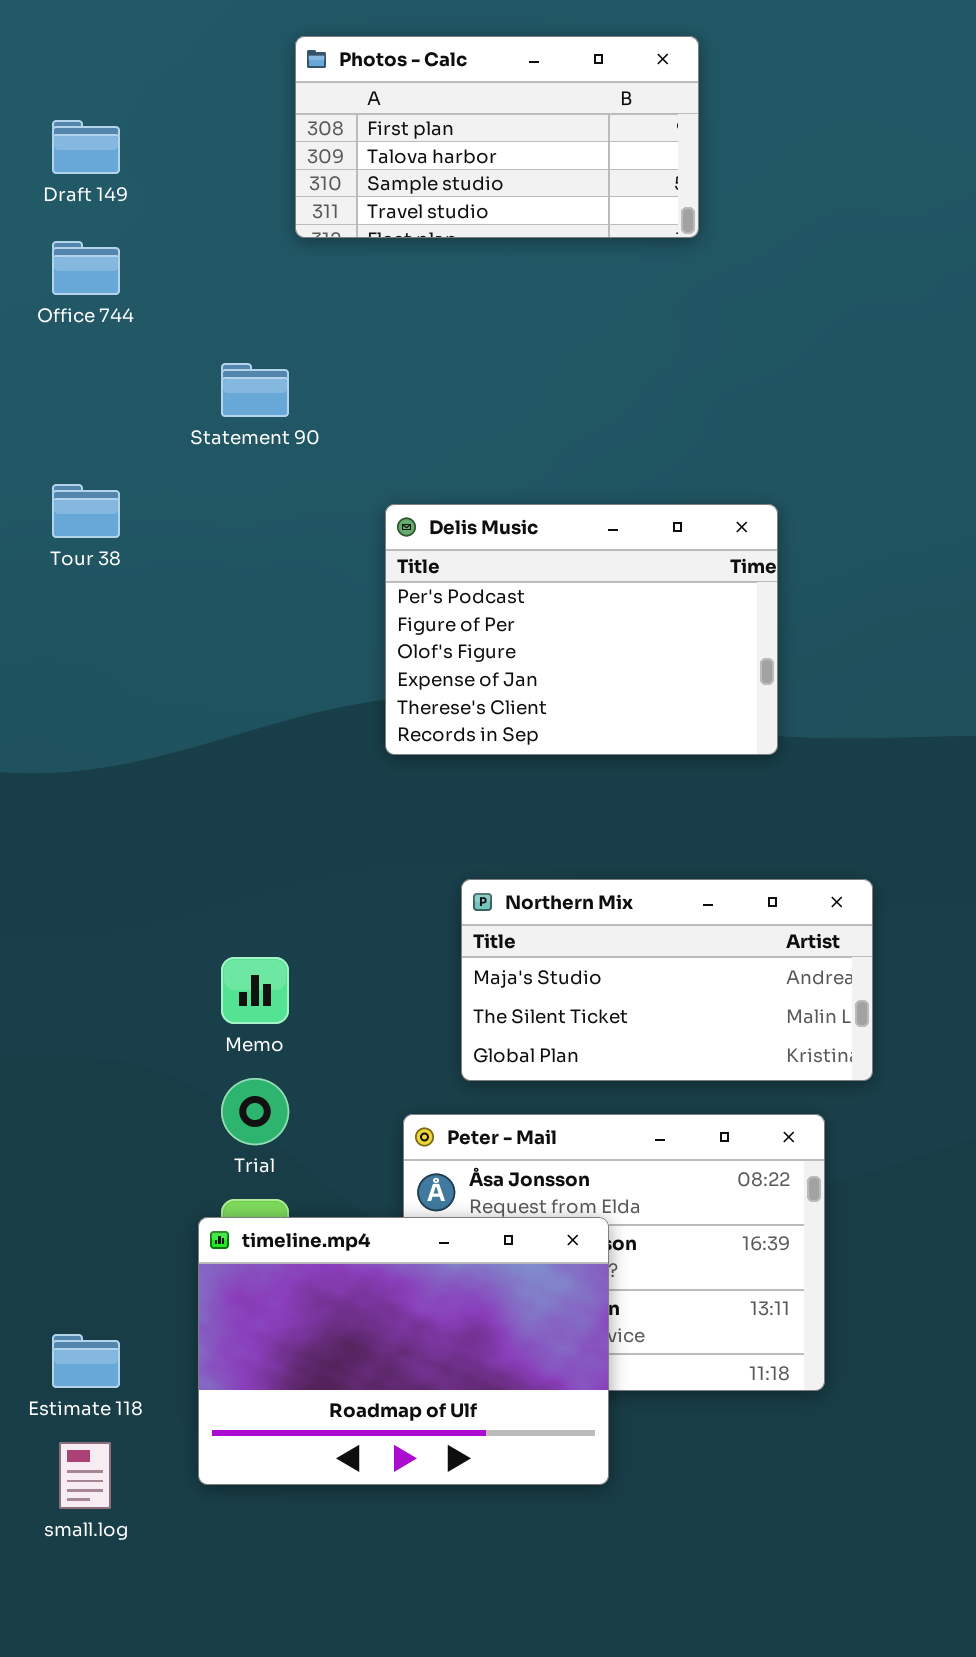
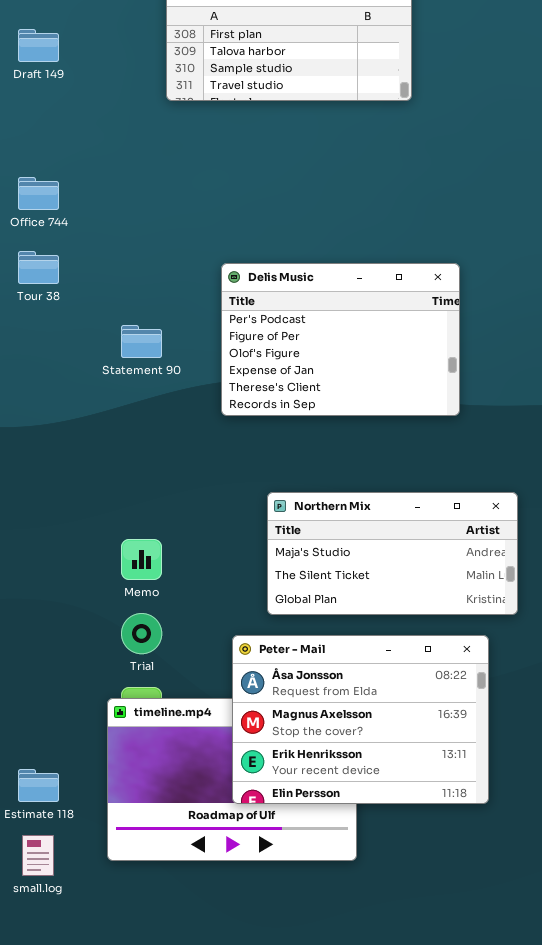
Office 744: [52,241,120,295] -> [18,177,59,210], moved
Statement 90: [221,363,289,417] -> [121,325,162,358], moved
Peter - Mail: [403,1114,825,1391] -> [232,635,489,804], raised

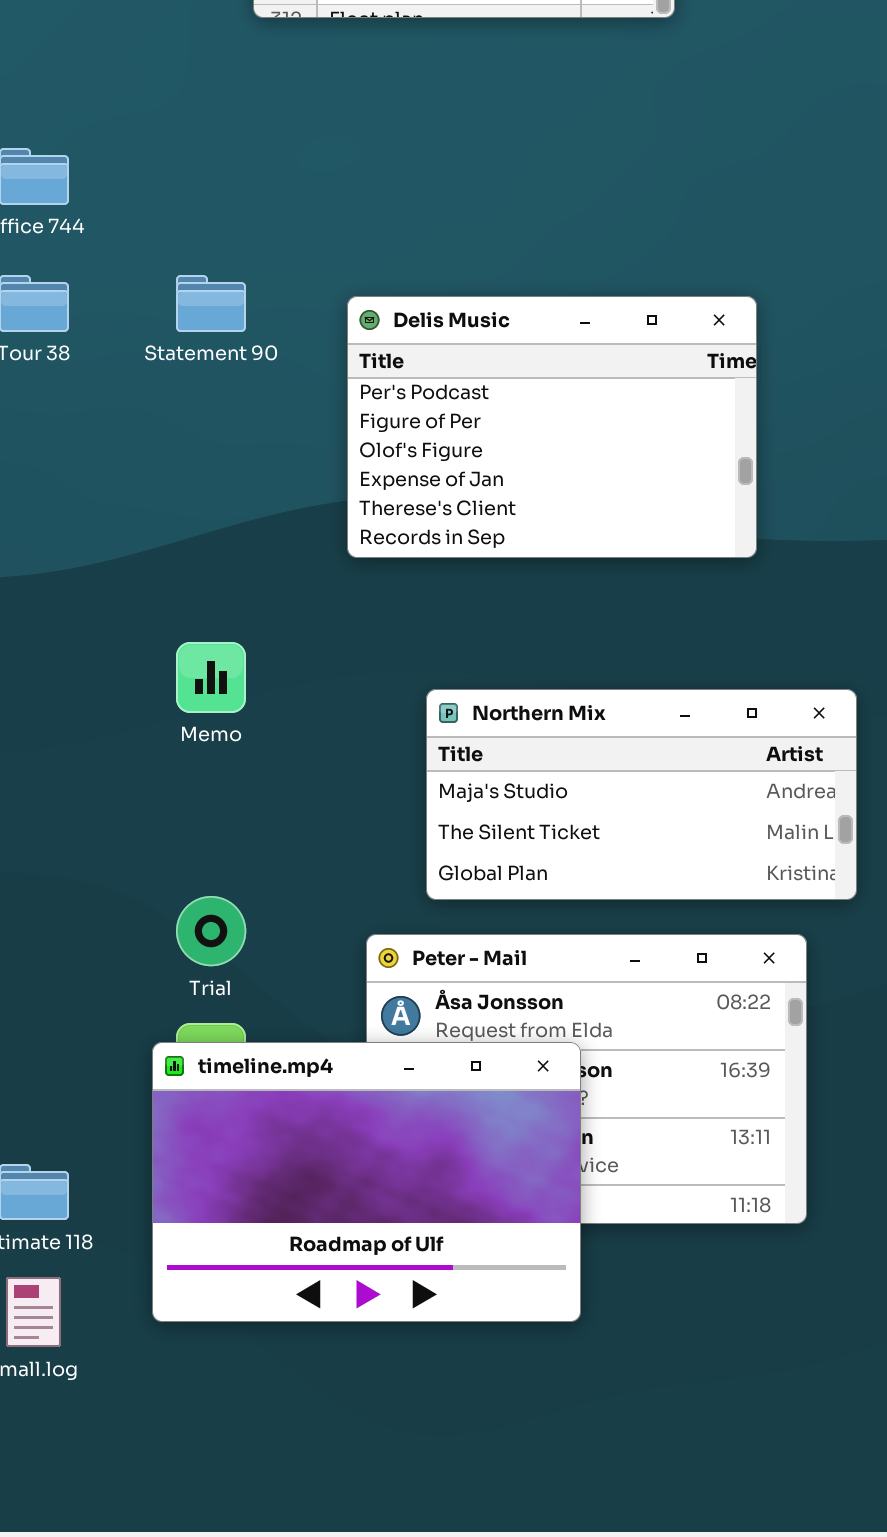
Statement 90: [121,325,162,358] -> [176,275,246,332], moved
Memo: [121,539,162,580] -> [176,642,246,713], moved
timeline.mp4: [107,698,357,861] -> [152,1042,581,1322], raised

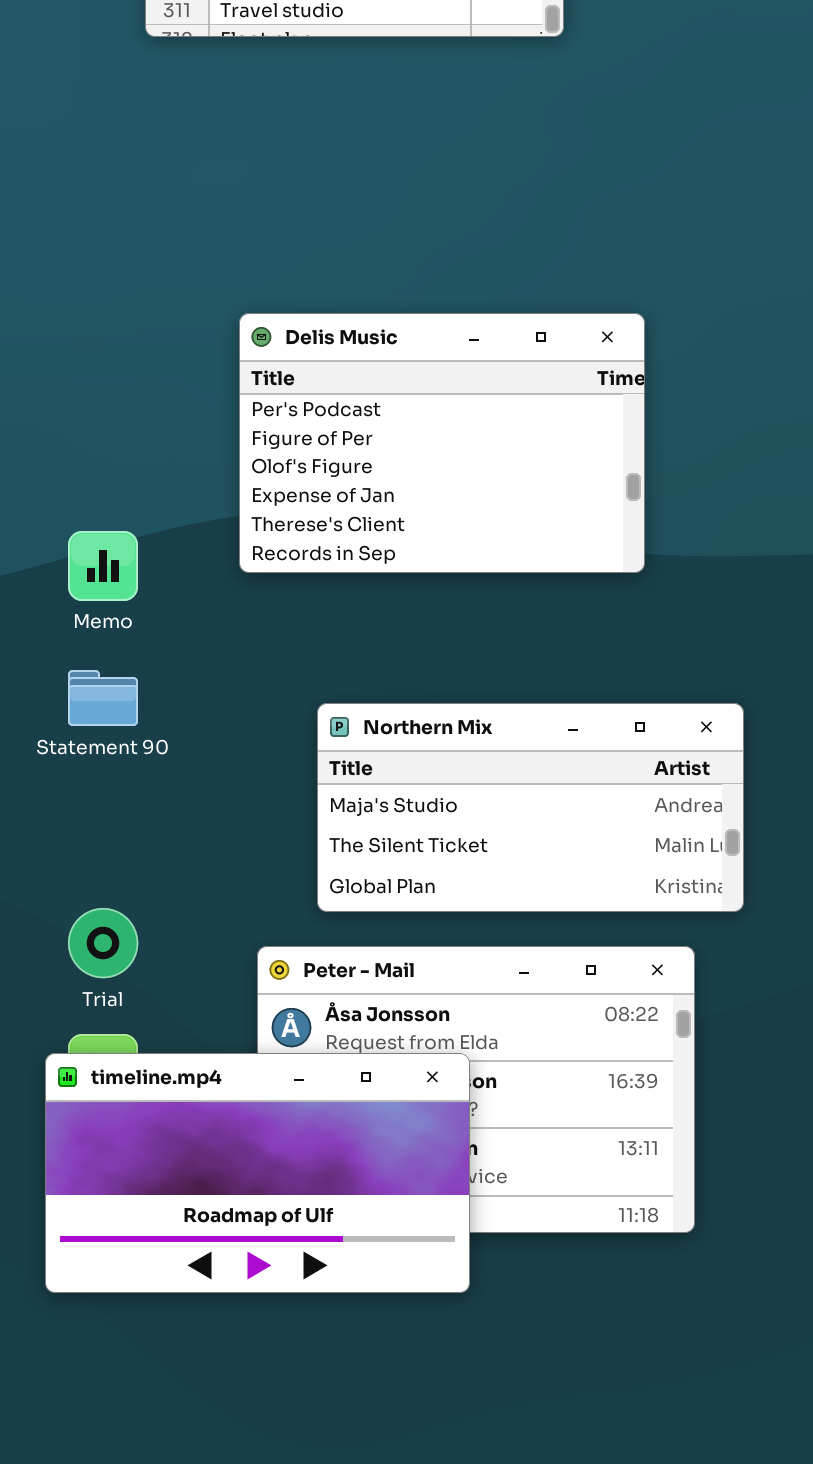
Statement 90: [176,275,246,332] -> [68,670,138,726], moved
Memo: [176,642,246,713] -> [68,531,138,601], moved
timeline.mp4: [152,1042,581,1322] -> [45,1053,470,1293], resized

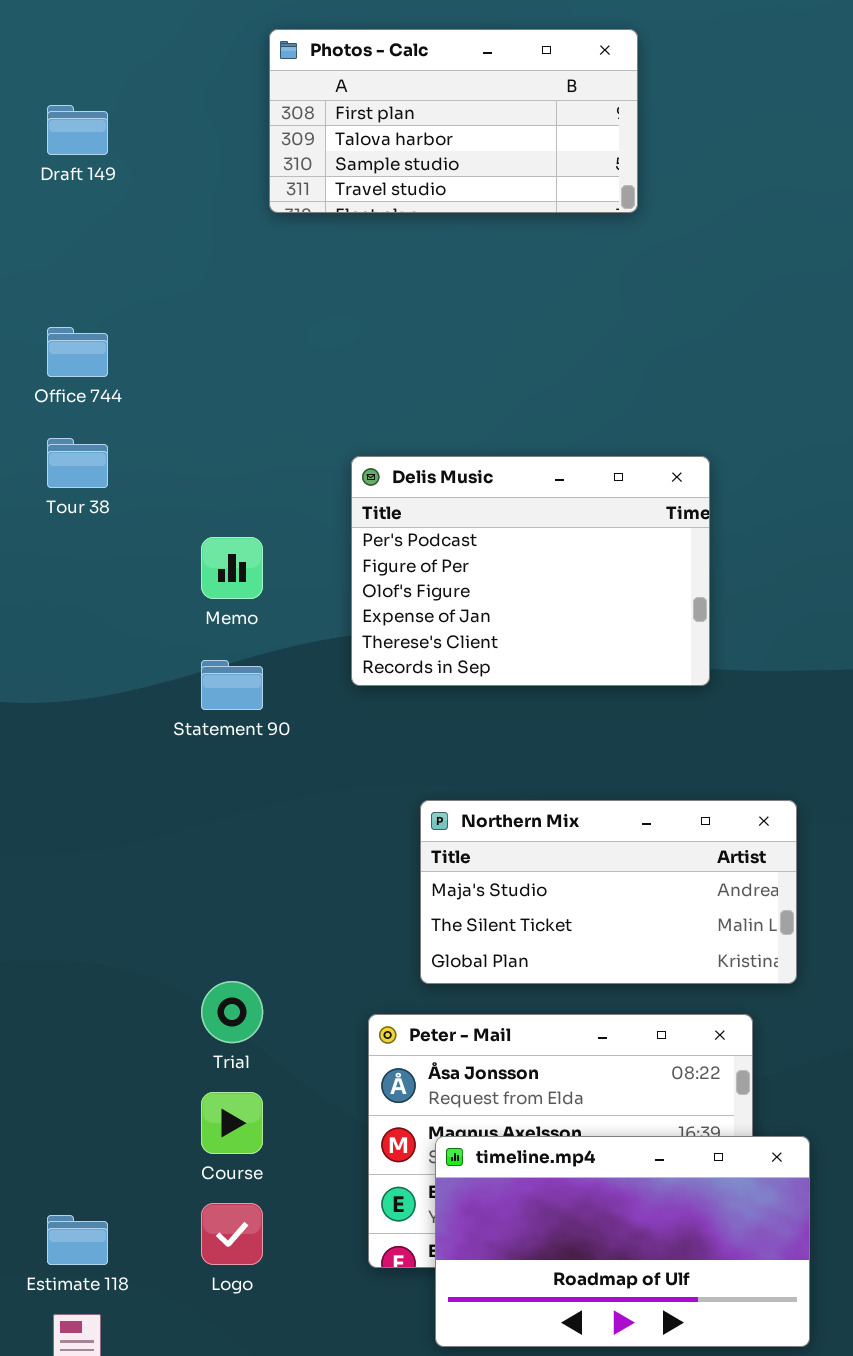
Memo: [68,531,138,601] -> [201,537,263,599], moved
Statement 90: [68,670,138,726] -> [201,660,263,710], moved
timeline.mp4: [45,1053,470,1293] -> [435,1136,810,1347], moved

